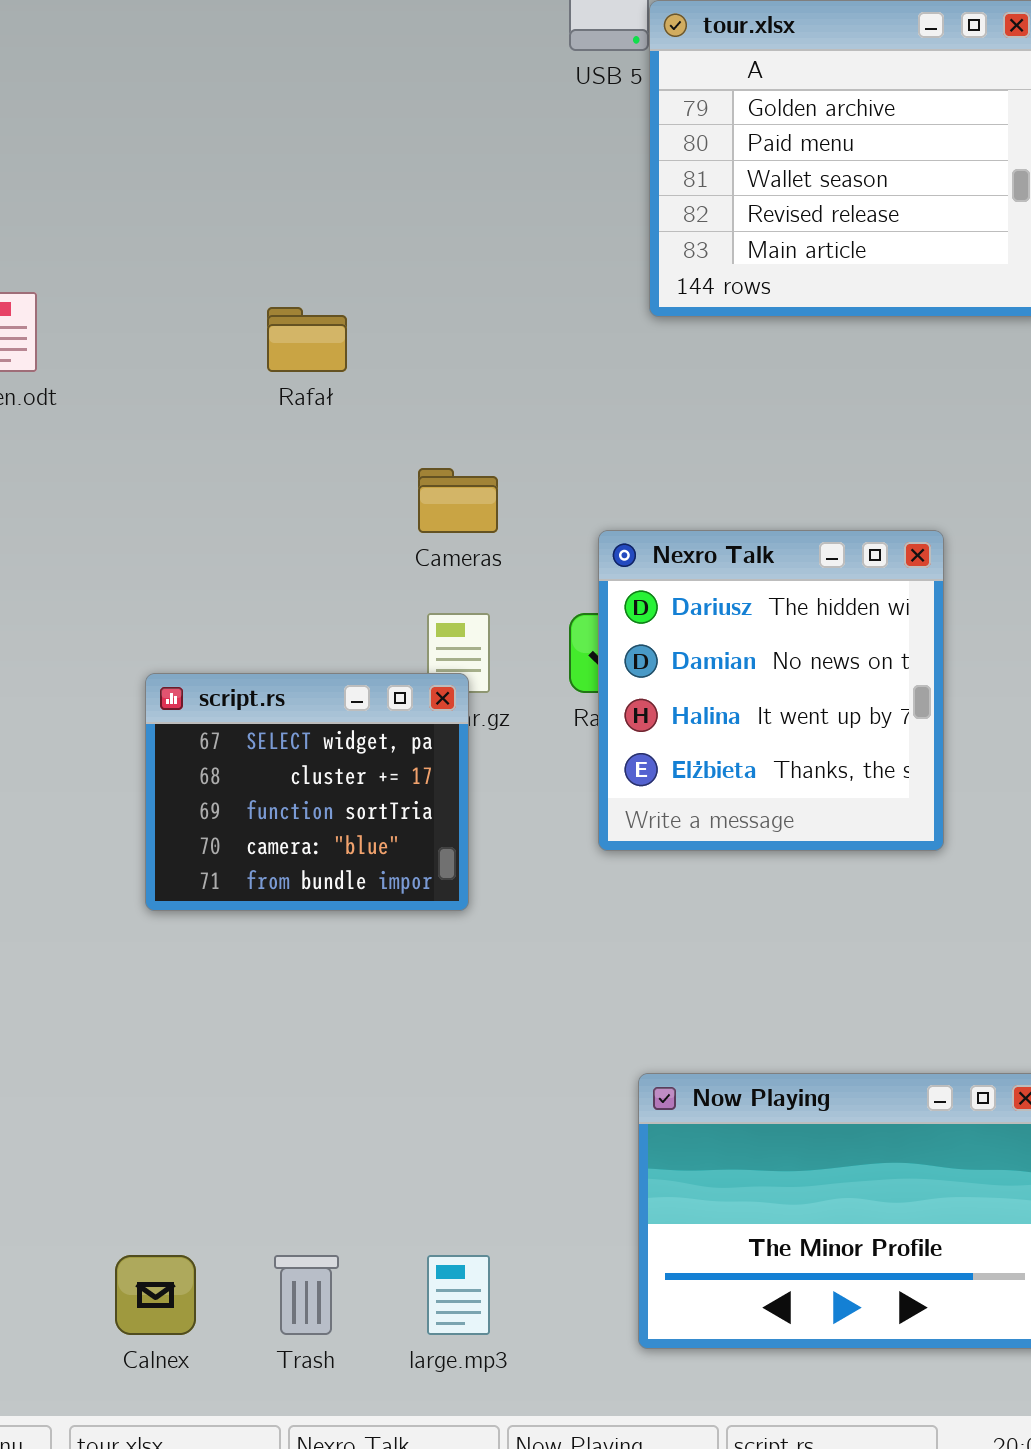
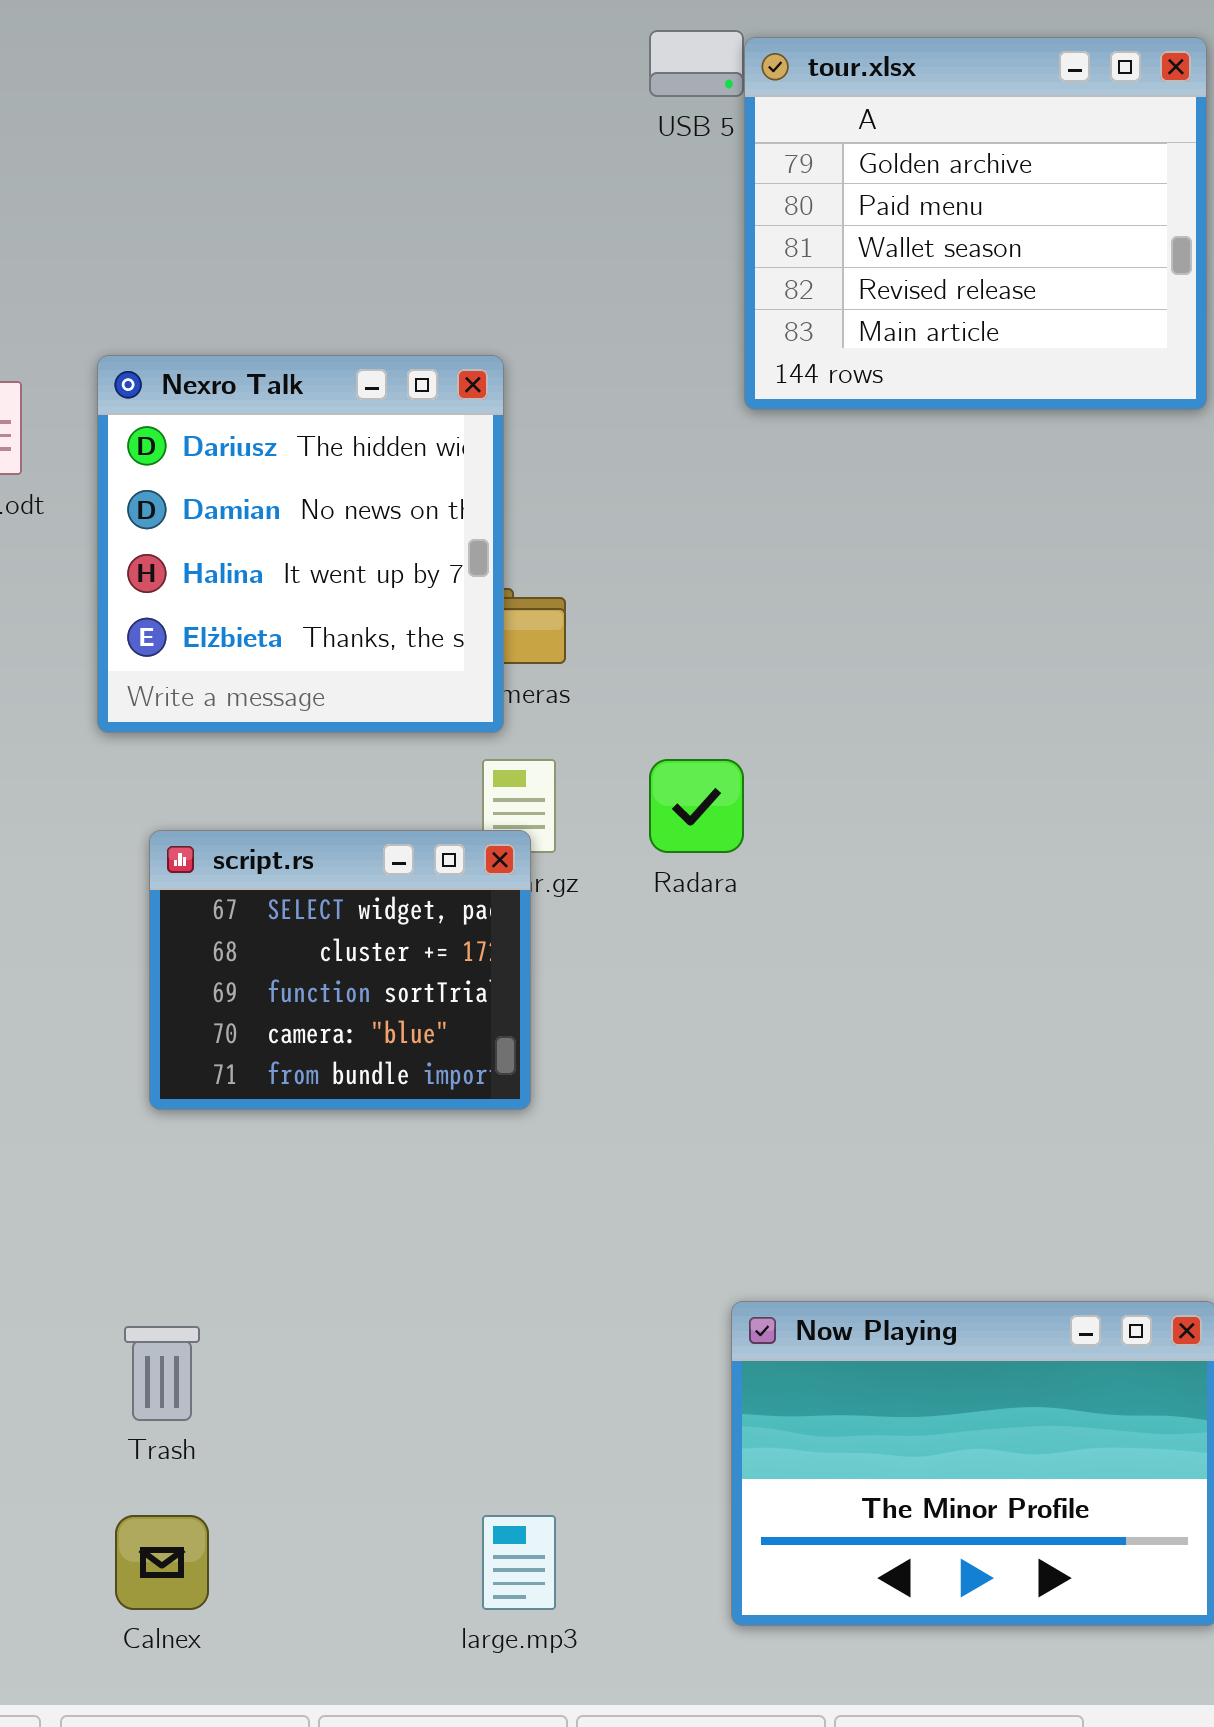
Nexro Talk: [598,530,944,851] -> [97,355,504,733], moved
Trash: [274,1255,339,1335] -> [124,1326,200,1421], moved

